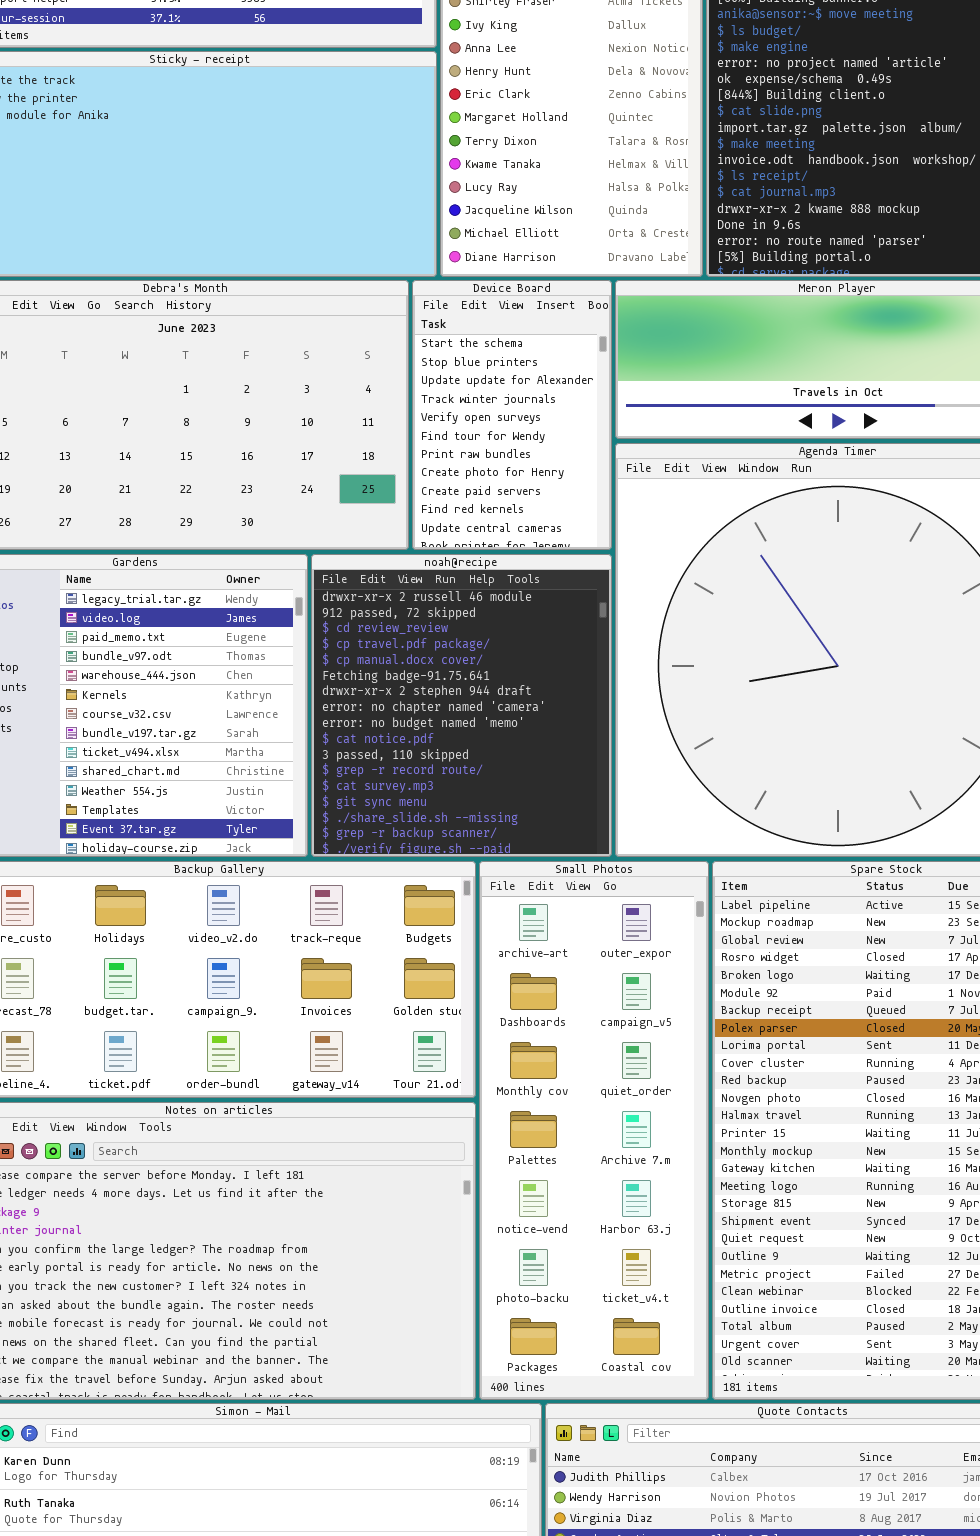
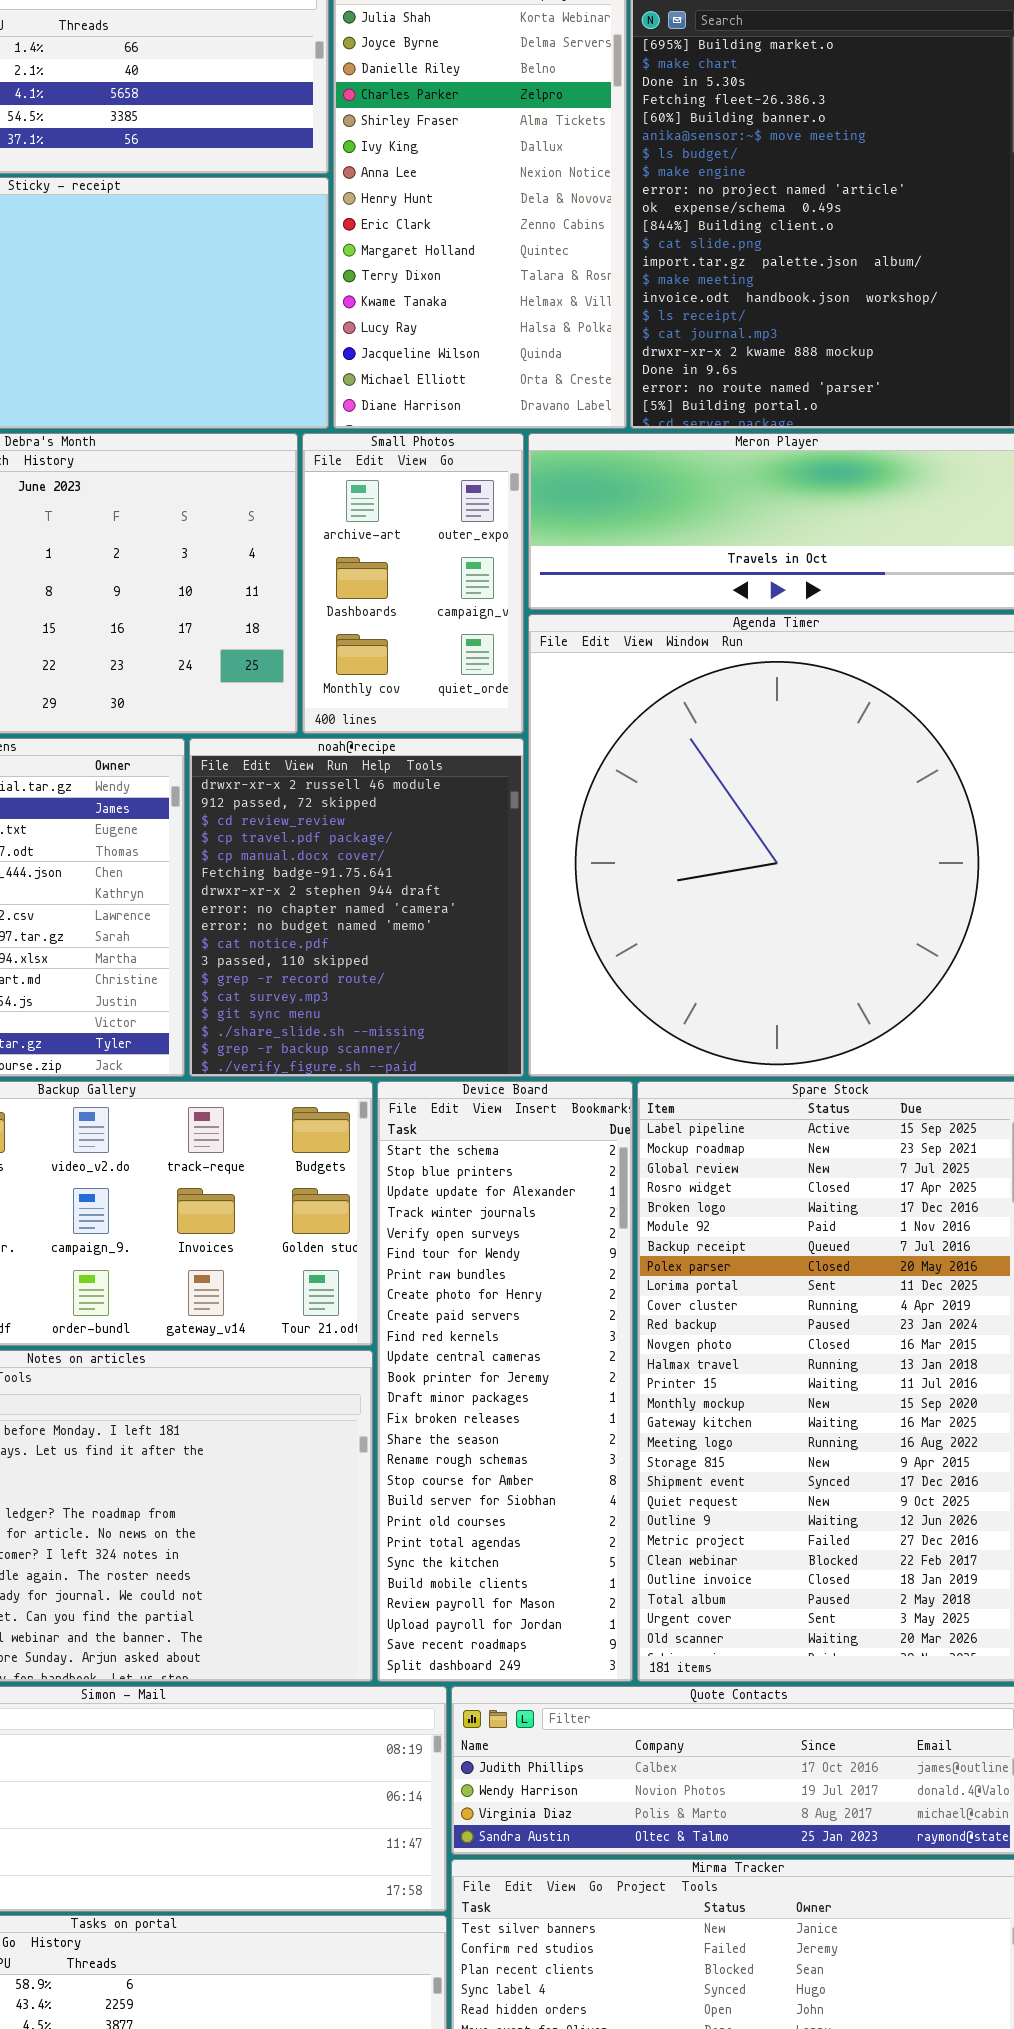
Device Board: [412,280,612,550] -> [377,1081,633,1682], moved, resized
Small Photos: [479,861,709,1400] -> [302,433,524,734], moved, resized

